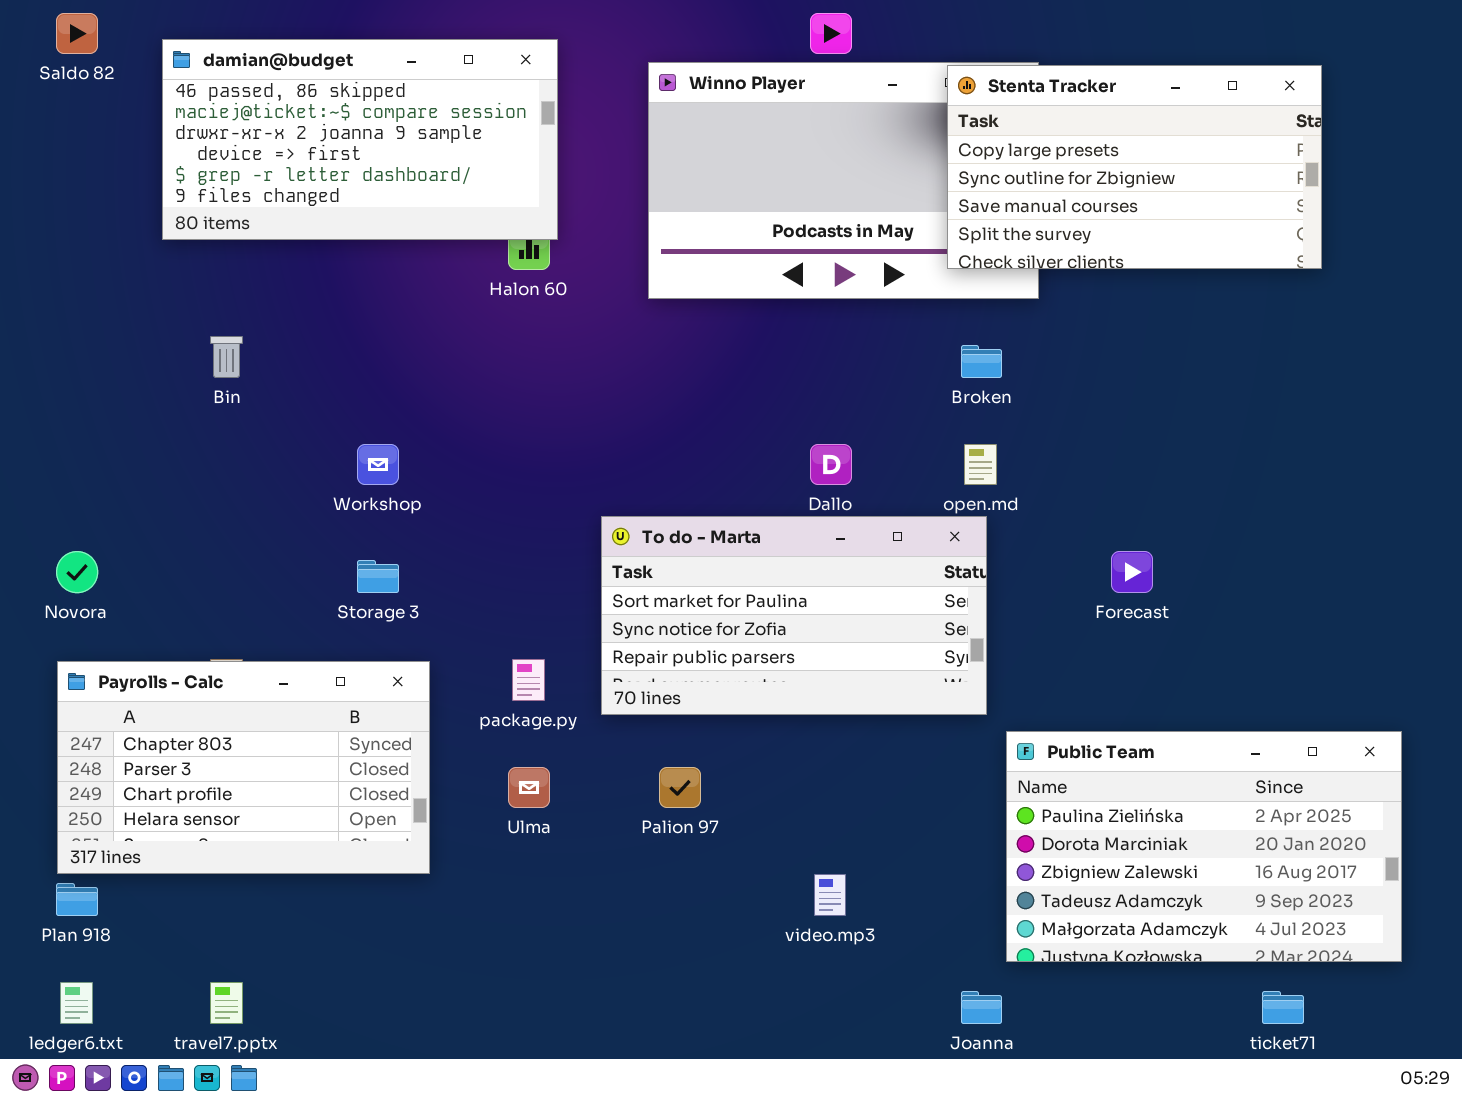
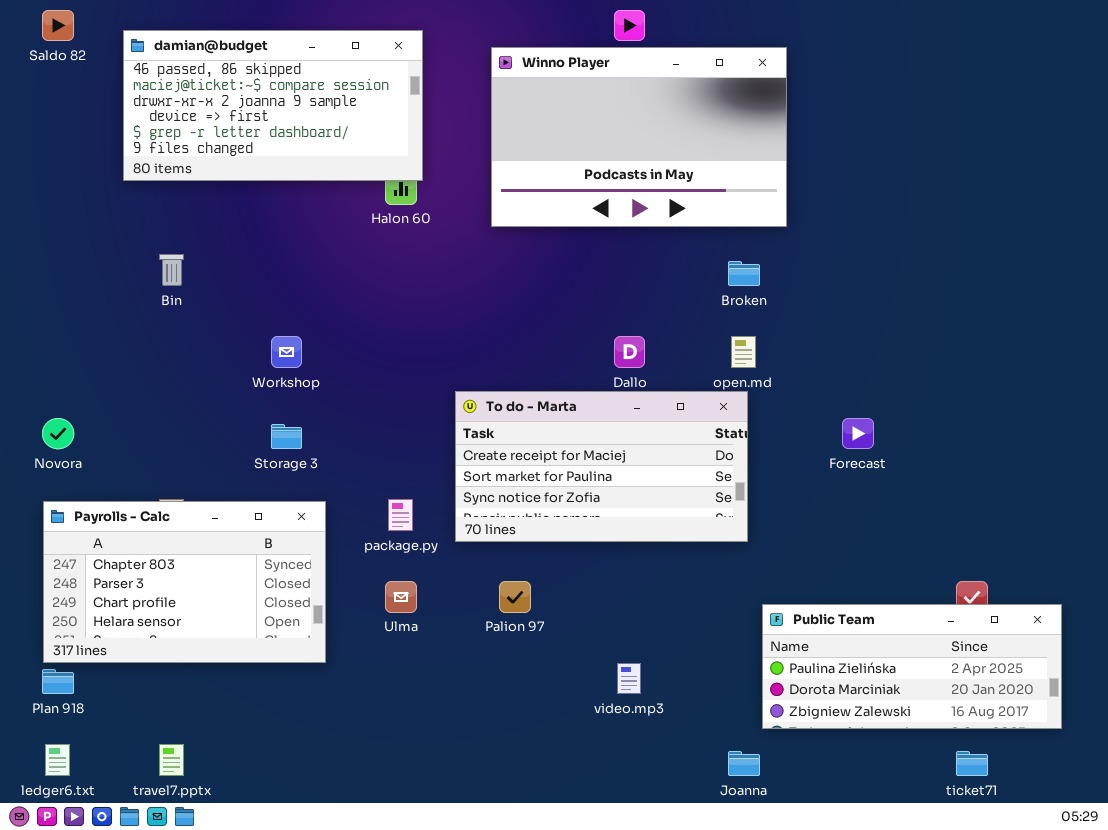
Stenta Tracker: [947,65,1322,269] -> none, closed
To do - Marta: [601,516,987,715] -> [455,391,748,542], scrolled up 1 row
Public Team: [1006,731,1402,962] -> [762,604,1062,729], resized

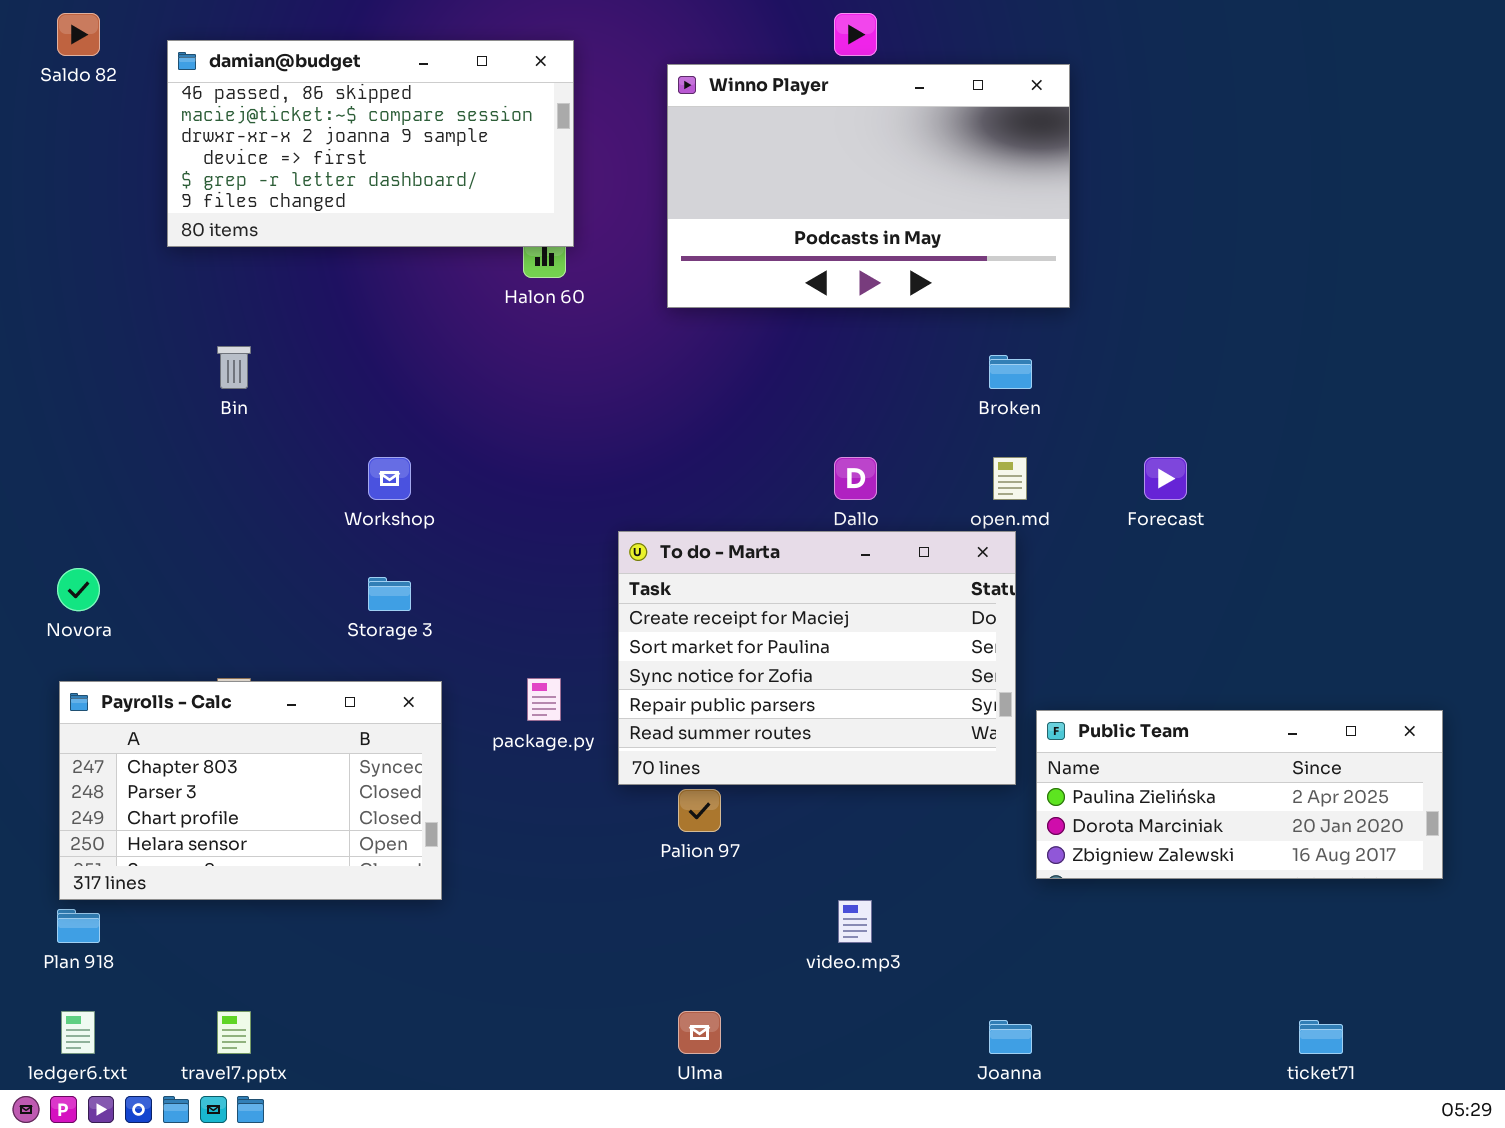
To do - Marta: [455,391,748,542] -> [618,531,1016,785], resized
Forecast: [842,418,874,449] -> [1144,457,1187,500], moved
Ulma: [385,581,417,613] -> [678,1011,721,1054], moved
Public Team: [762,604,1062,729] -> [1036,710,1443,879], moved

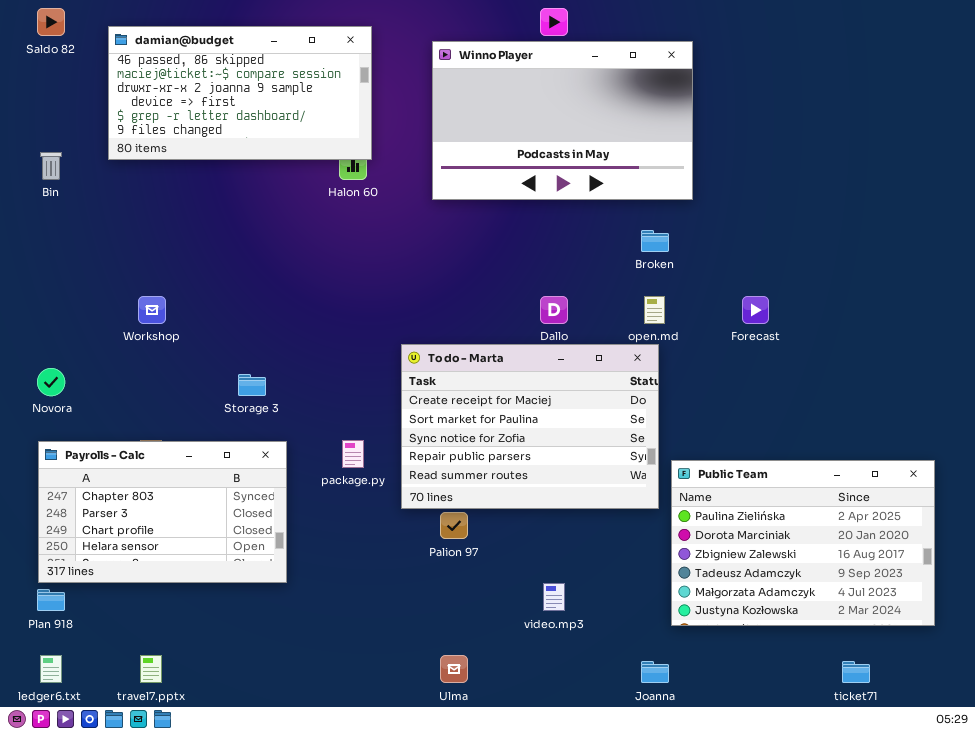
Bin: [217,346,251,389] -> [40,152,62,180], moved
Workshop: [368,457,411,500] -> [138,296,166,324], moved
Public Team: [1036,710,1443,879] -> [671,460,935,626], resized

